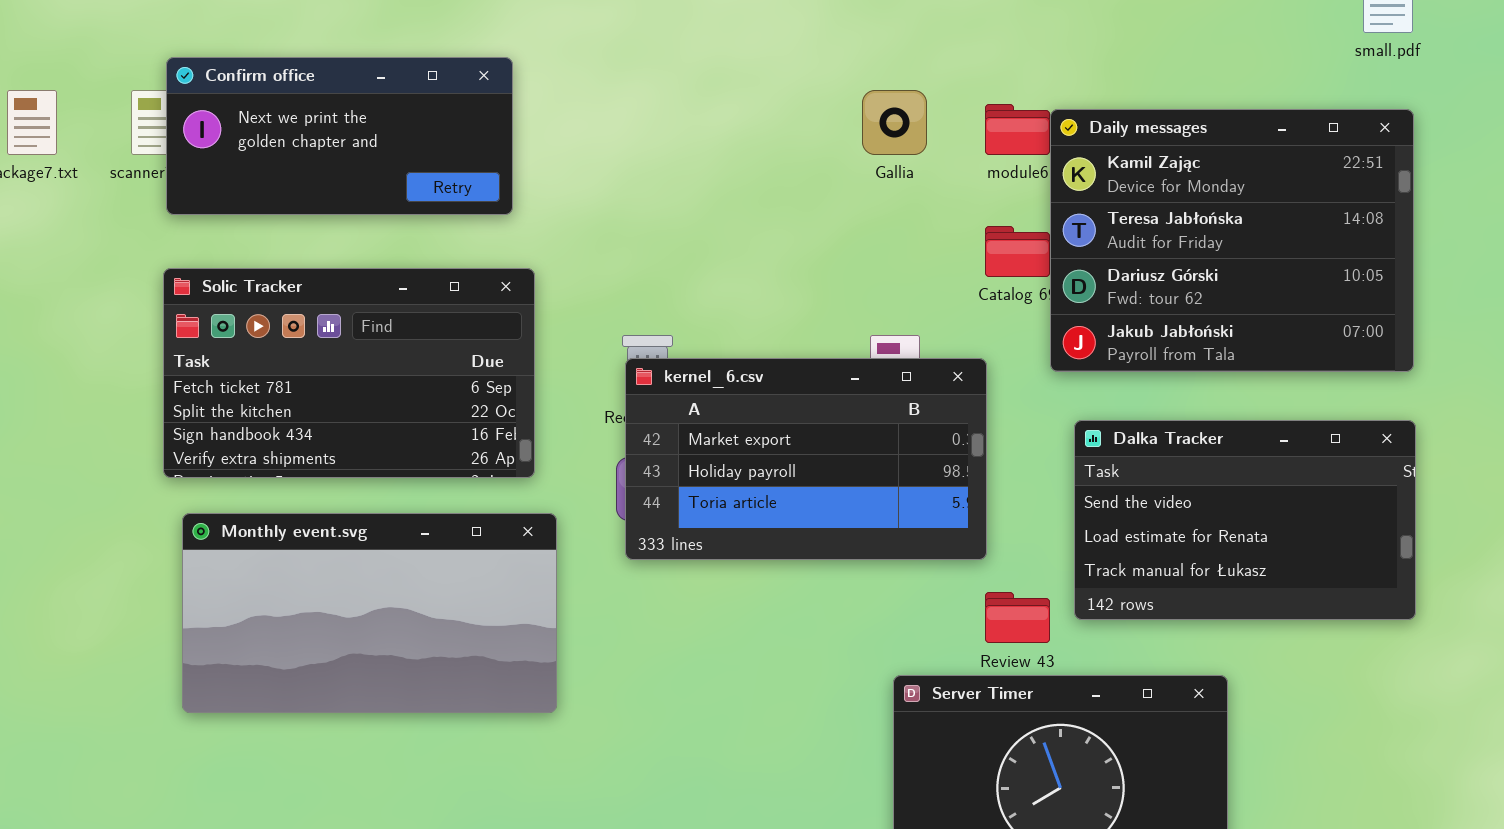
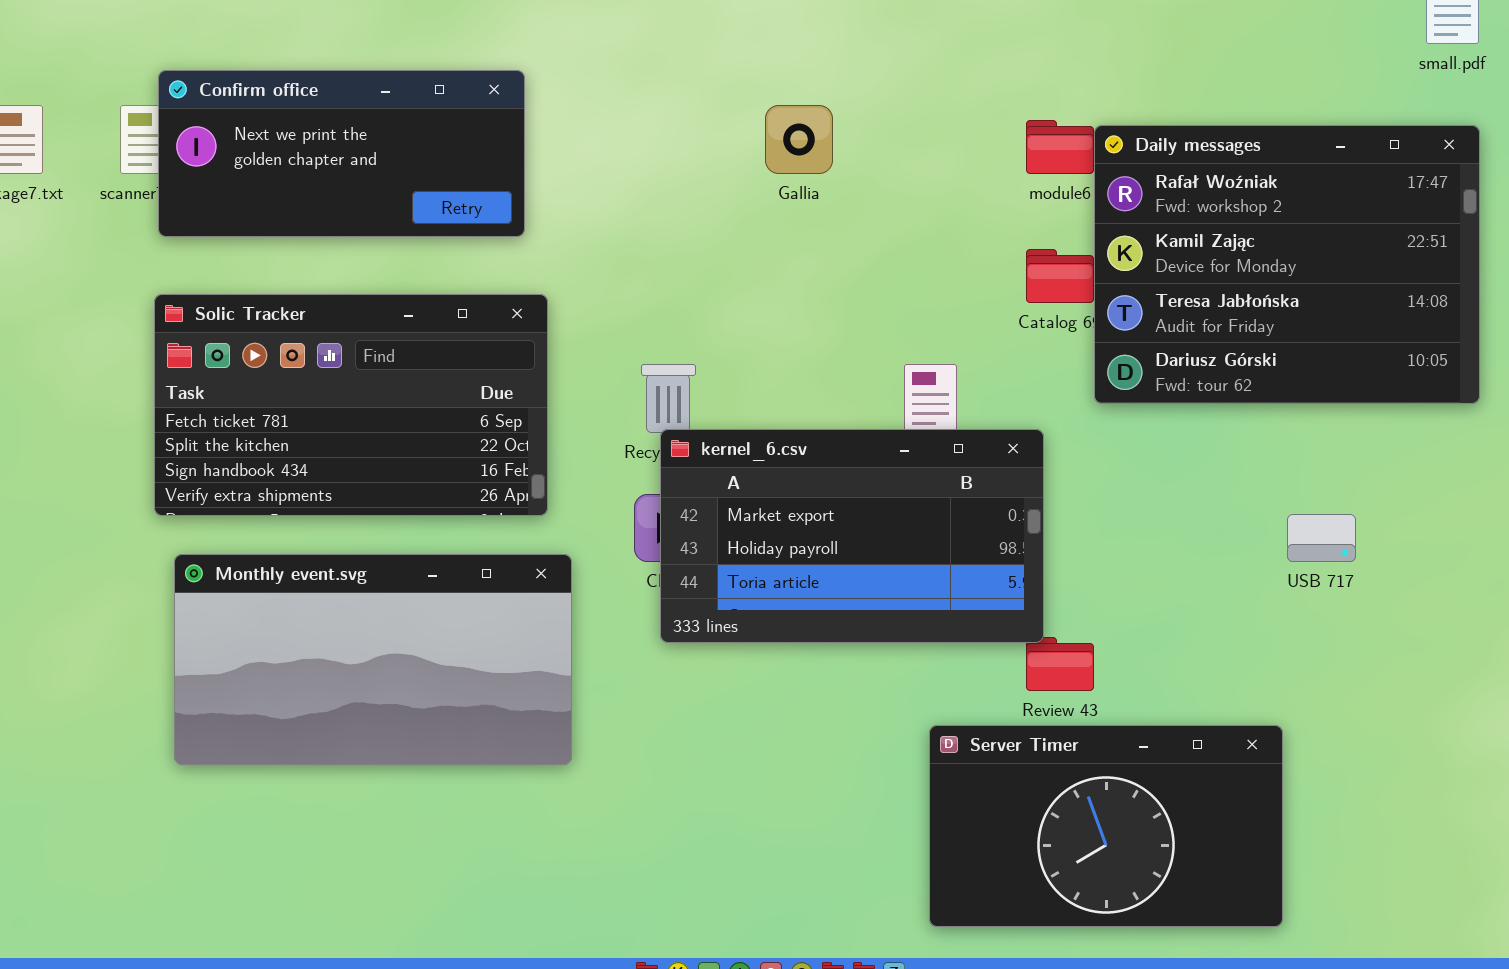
Gallia: [862,90,927,155] -> [765,105,833,174], moved
Daily messages: [1050,109,1414,372] -> [1094,125,1480,404], scrolled up 1 row
kernel_6.csv: [625,358,987,560] -> [660,429,1044,643], moved
Dalka Tracker: [1074,420,1416,620] -> none, closed

